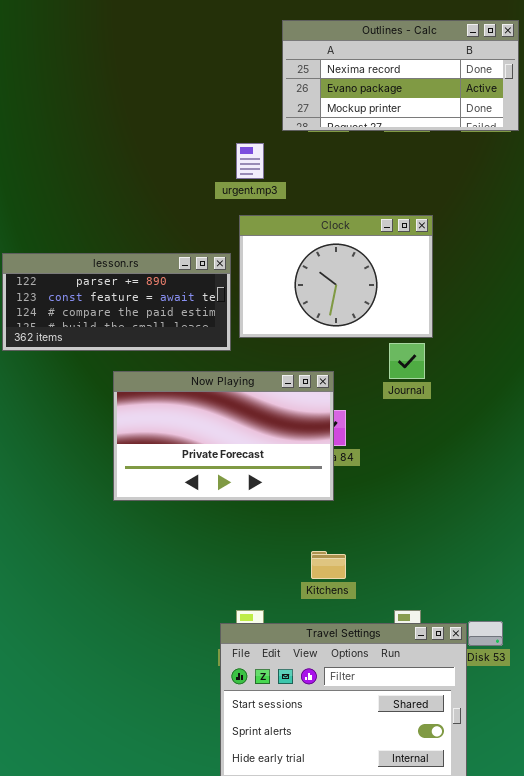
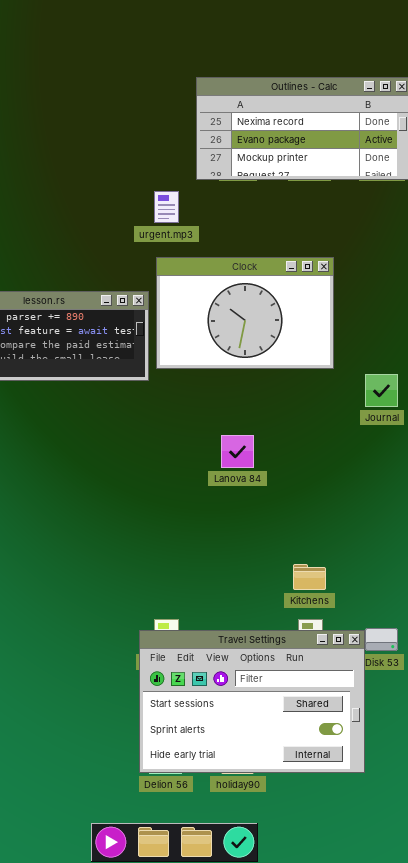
Journal: [389,343,425,379] -> [365,374,398,407], moved
Now Playing: [113,371,334,501] -> none, closed
Kitchens: [311,551,346,579] -> [293,564,326,590], moved

